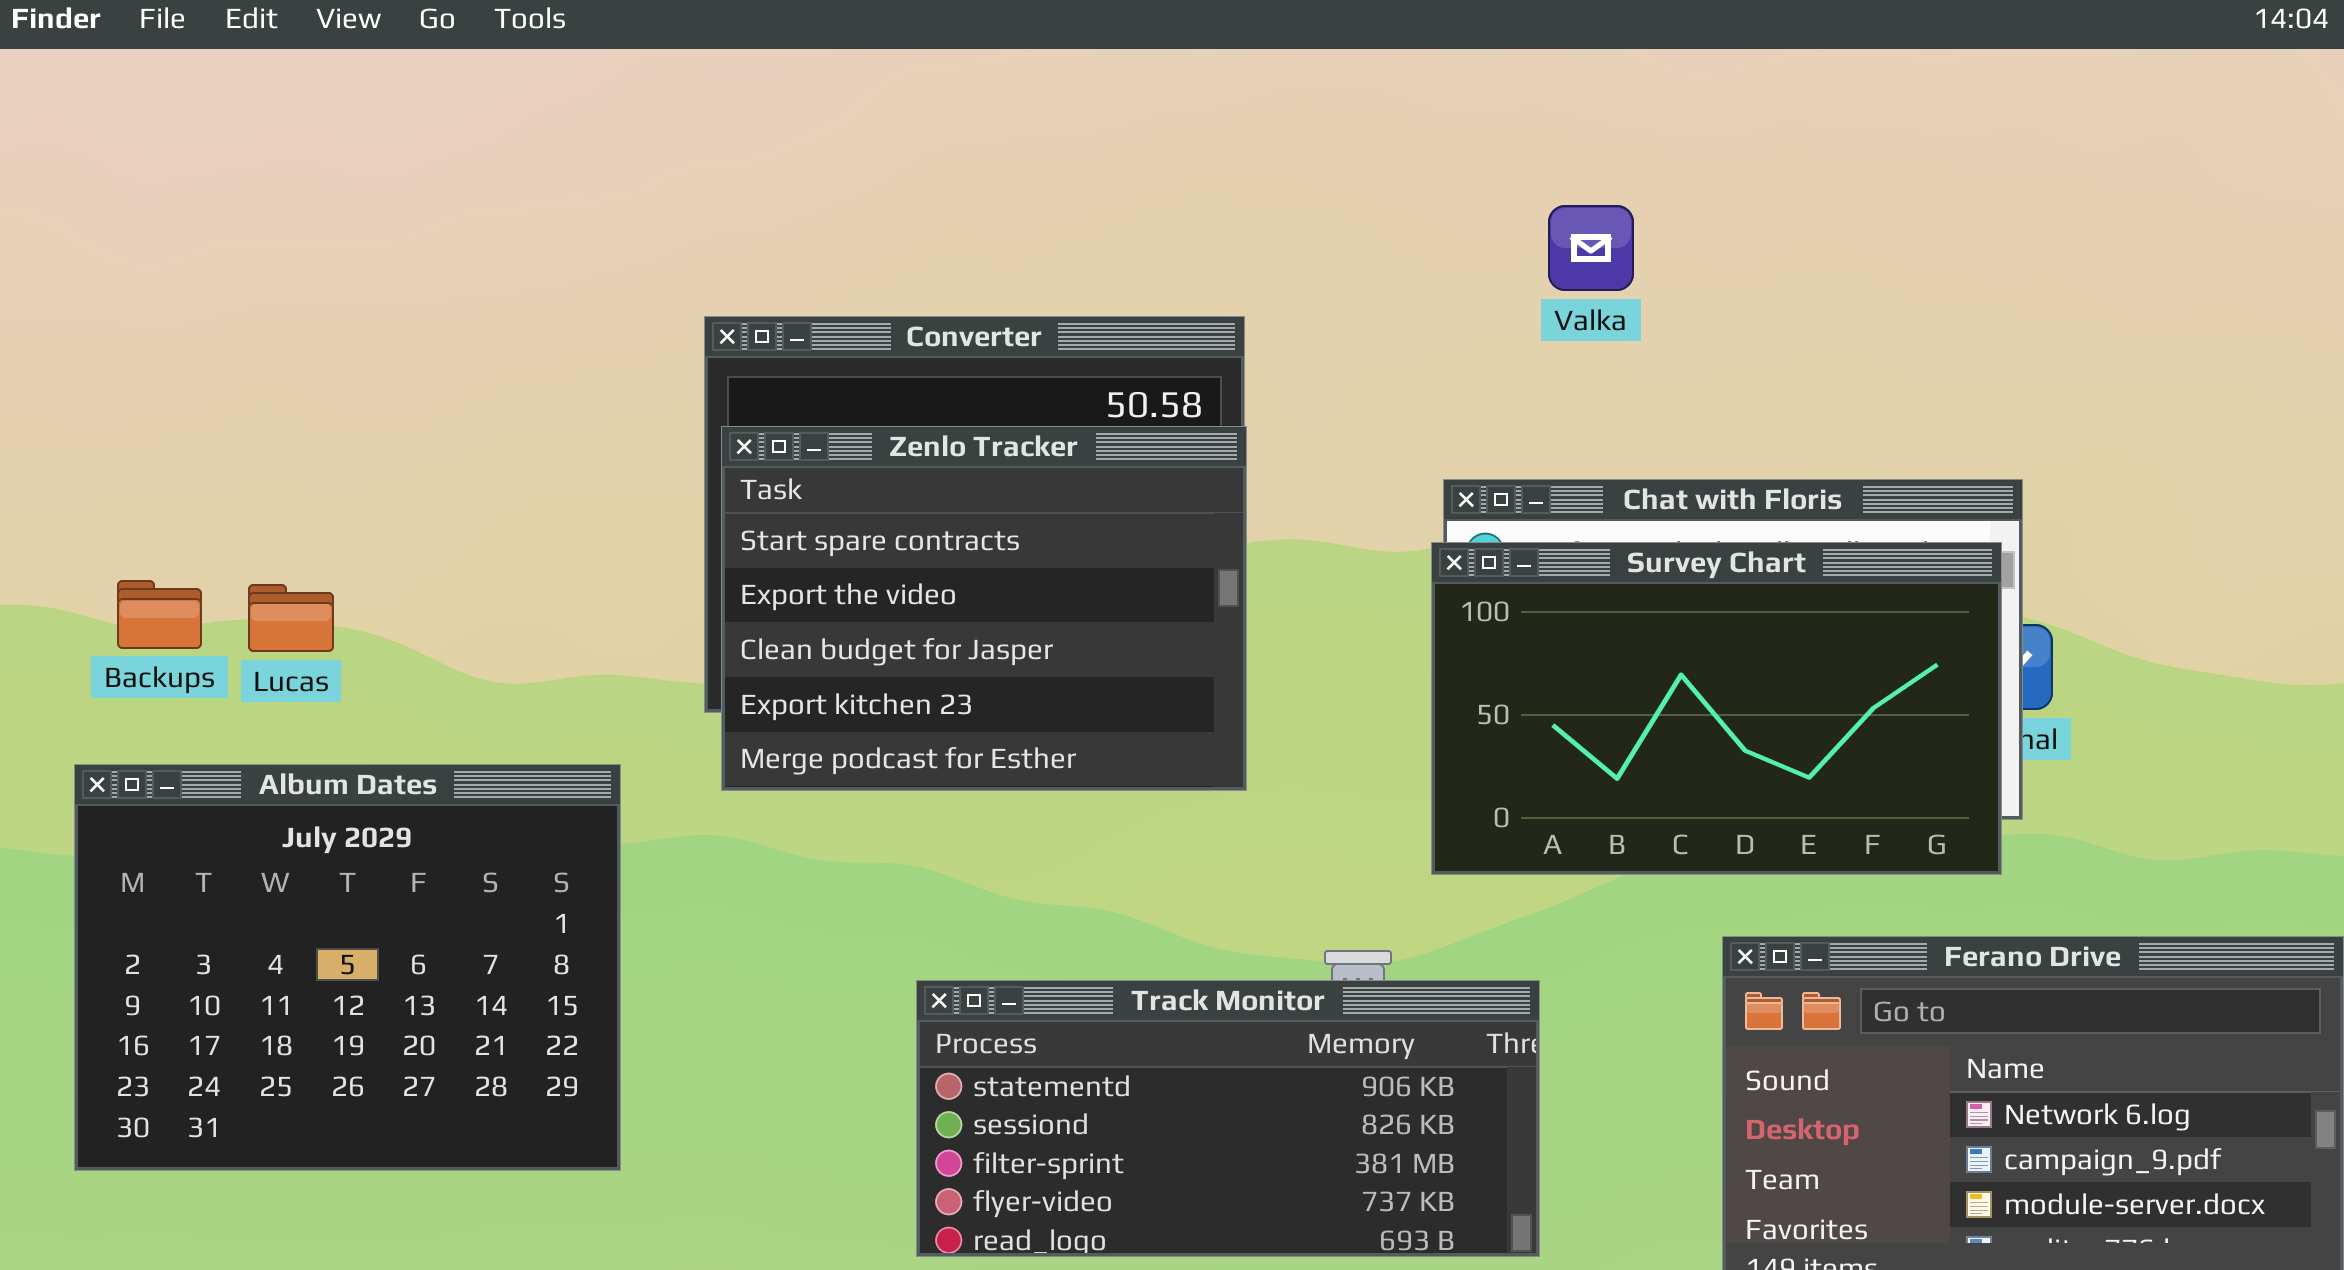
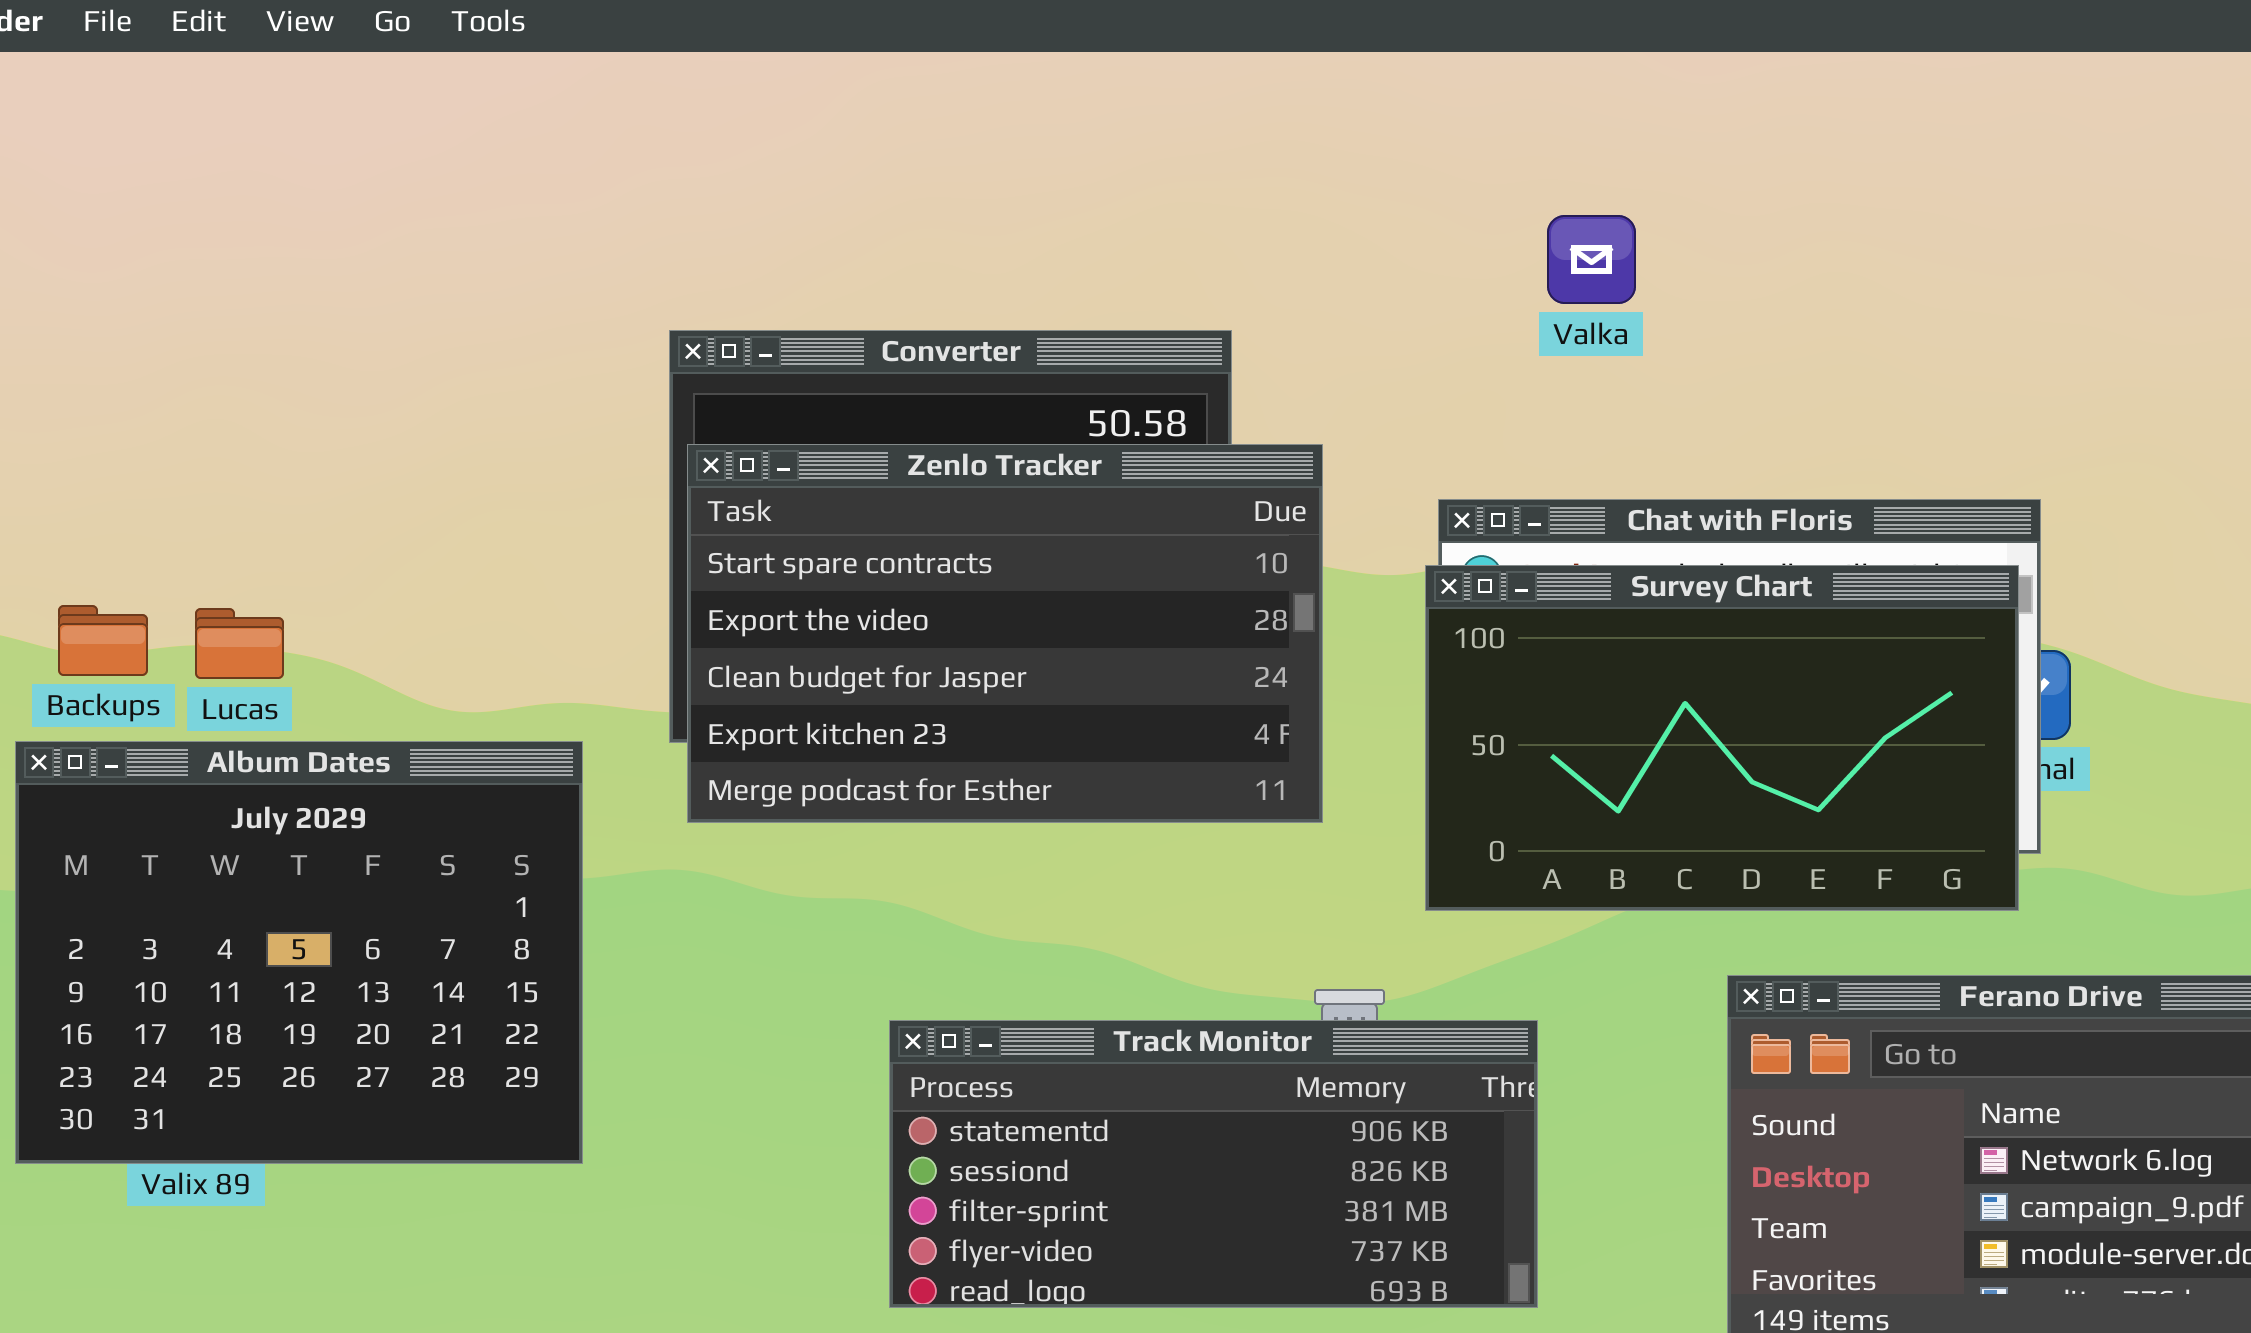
Zenlo Tracker: [721,426,1247,791] -> [687,444,1323,823], resized
Album Dates: [74,764,621,1171] -> [15,741,583,1164], moved

